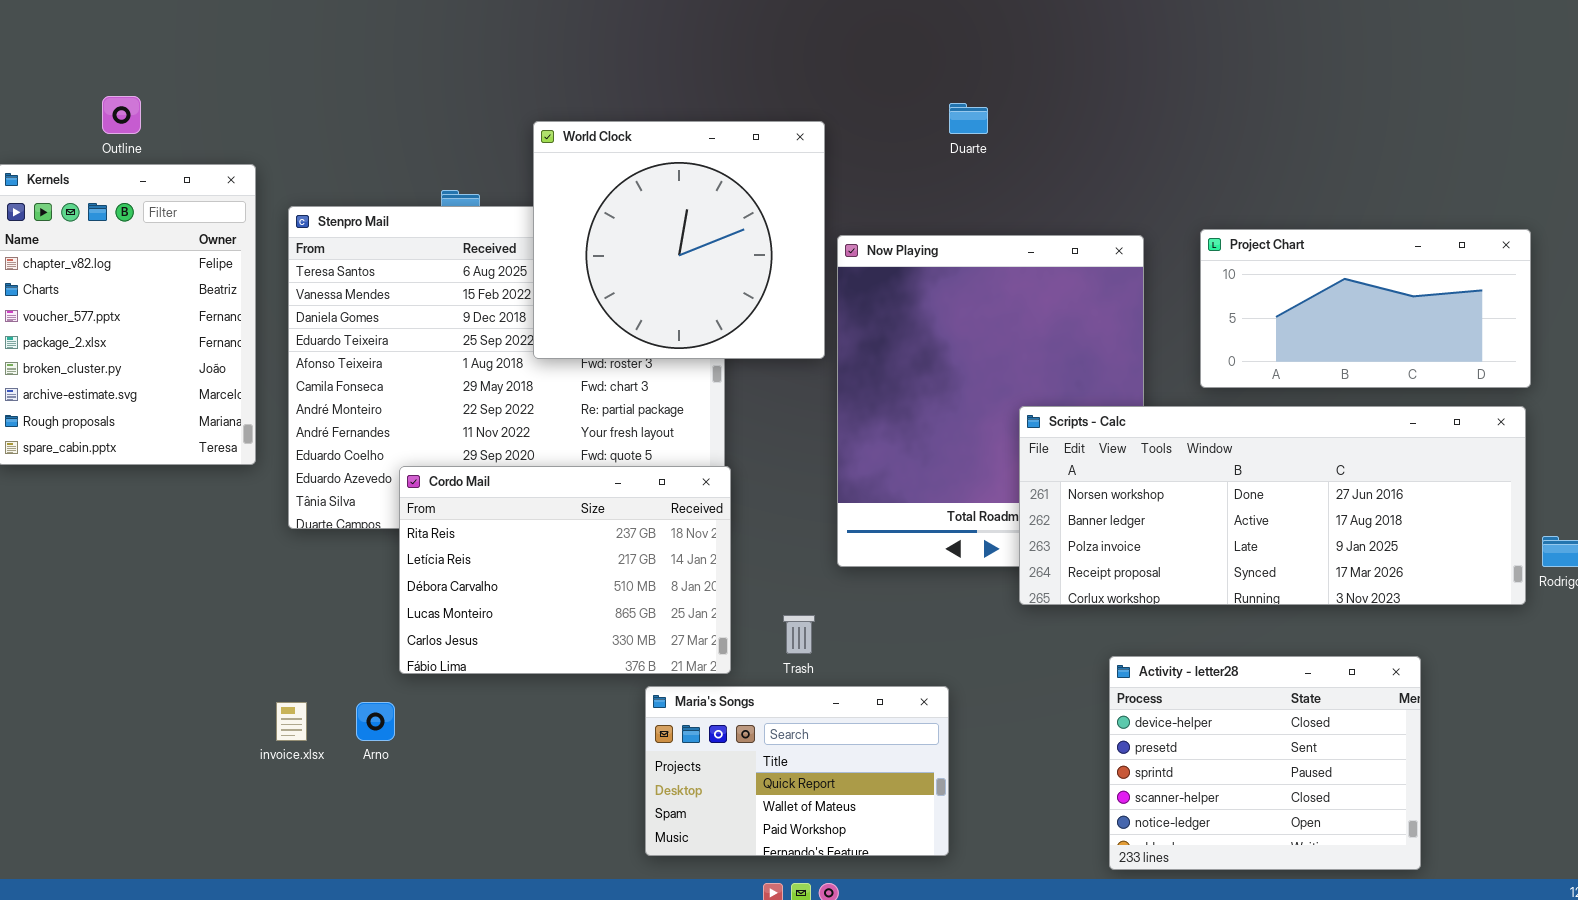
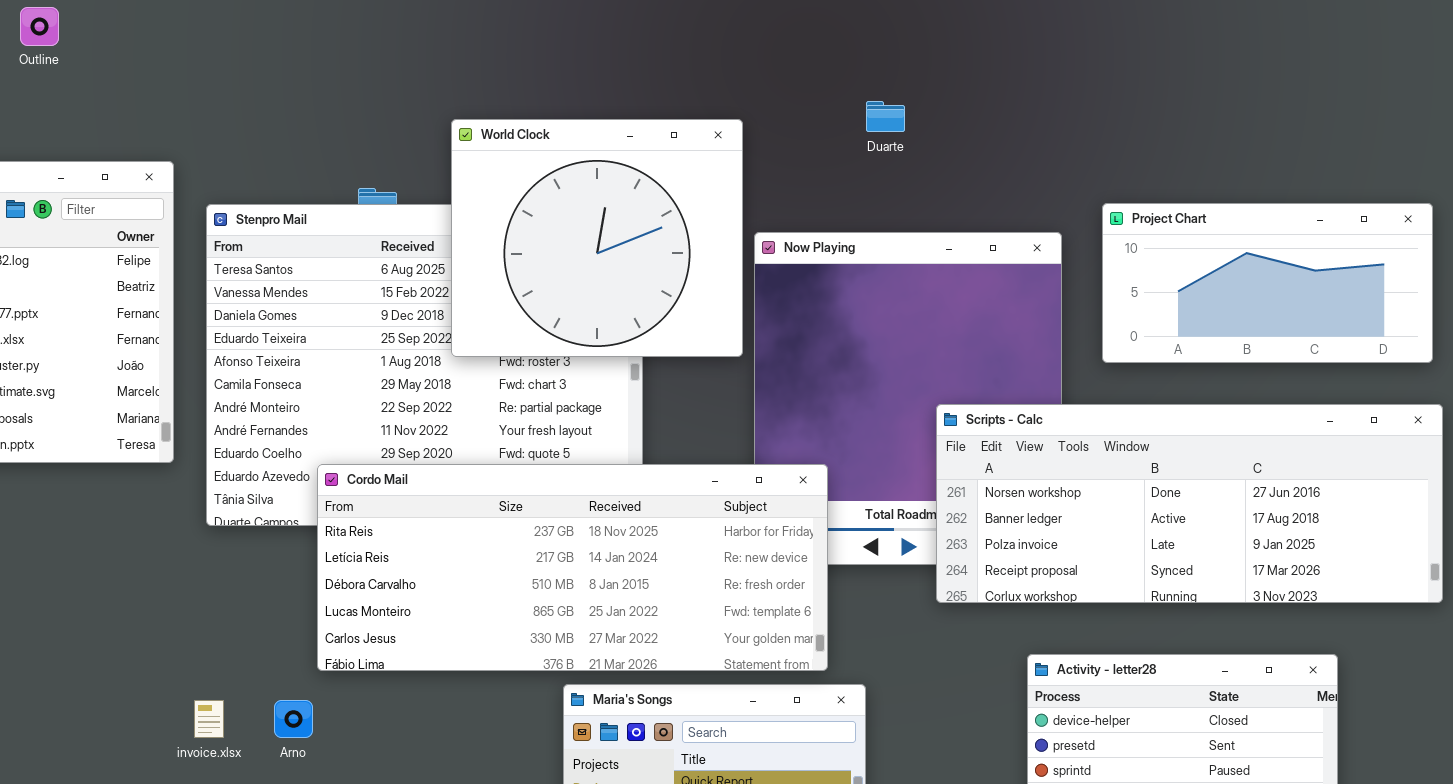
Outline: [102,96,141,134] -> [20,7,59,46], moved
Project Chart: [1200,229,1531,388] -> [1102,203,1433,363], moved
Cordo Mail: [399,466,731,674] -> [317,464,828,671], resized

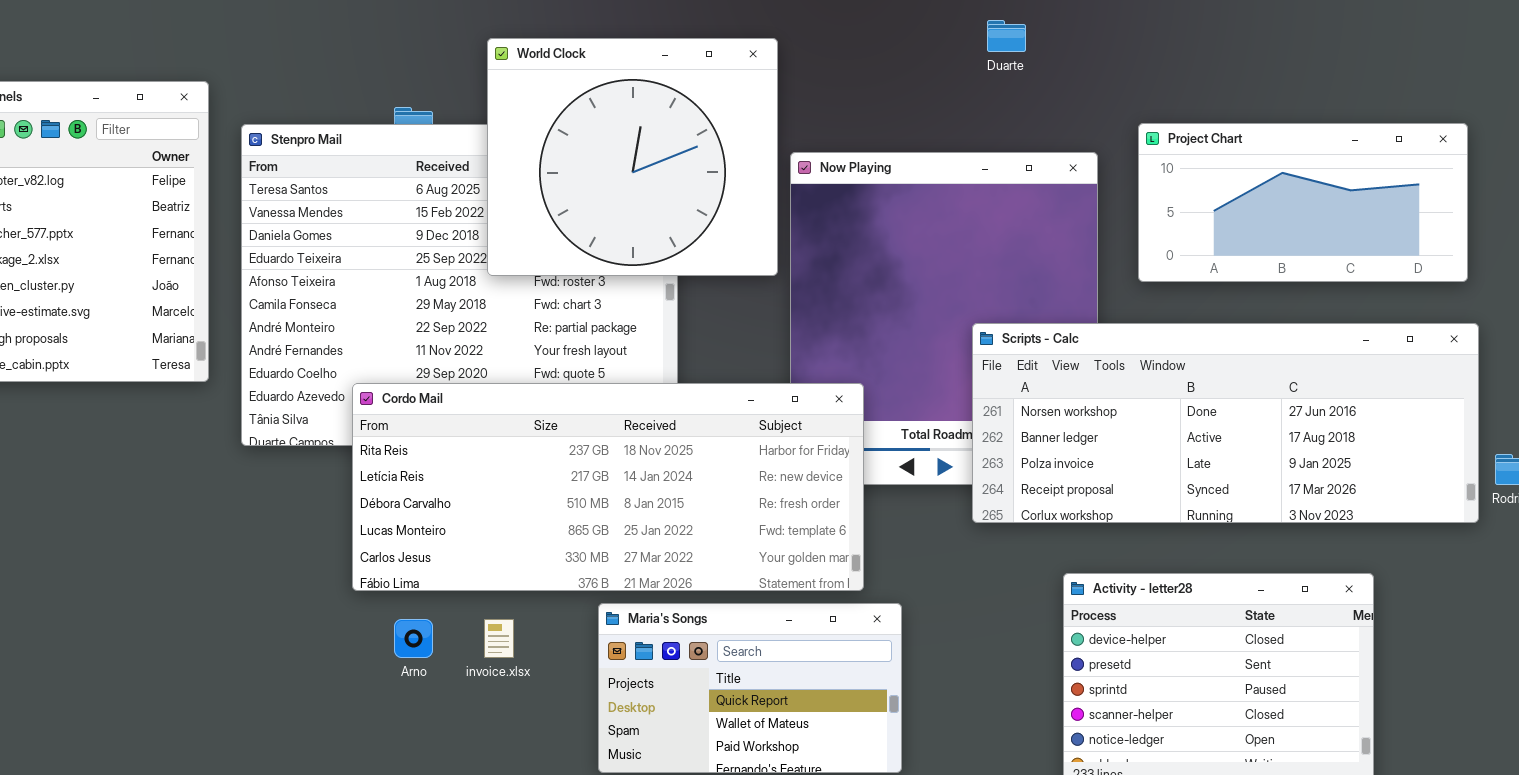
Duarte: [866,101,905,132] -> [987,20,1026,52], moved
invoice.xlsx: [194,700,224,738] -> [484,619,514,658], moved
Arno: [274,700,313,738] -> [394,619,433,658], moved

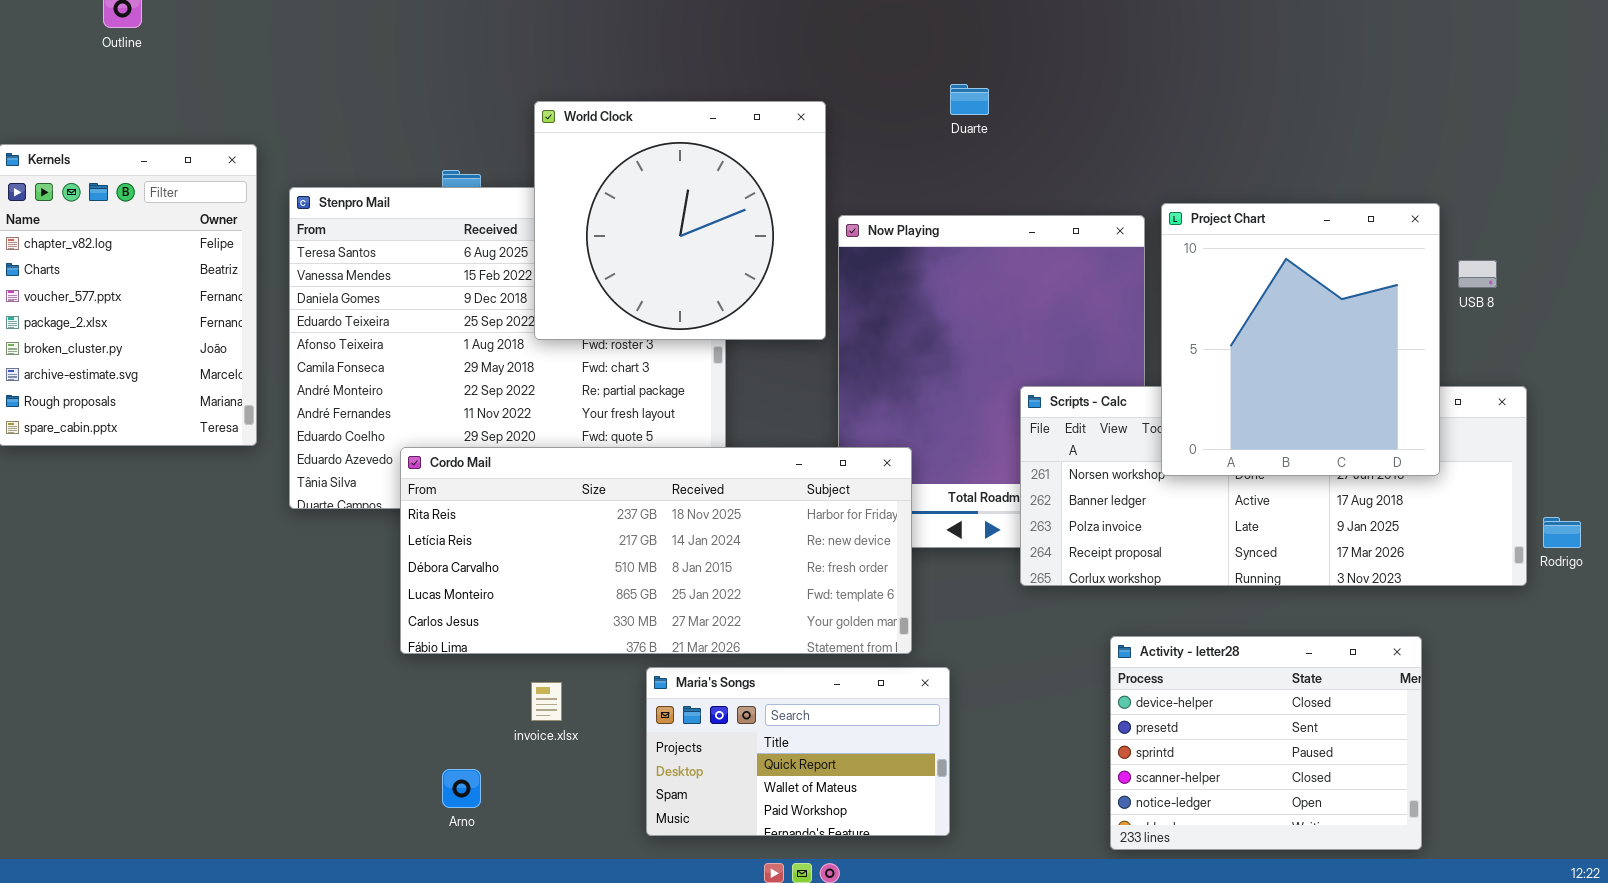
Duarte: [987,20,1026,52] -> [950,84,989,115], moved
Project Chart: [1138,123,1468,282] -> [1161,203,1440,476], moved, resized
Arno: [394,619,433,658] -> [442,769,481,808], moved

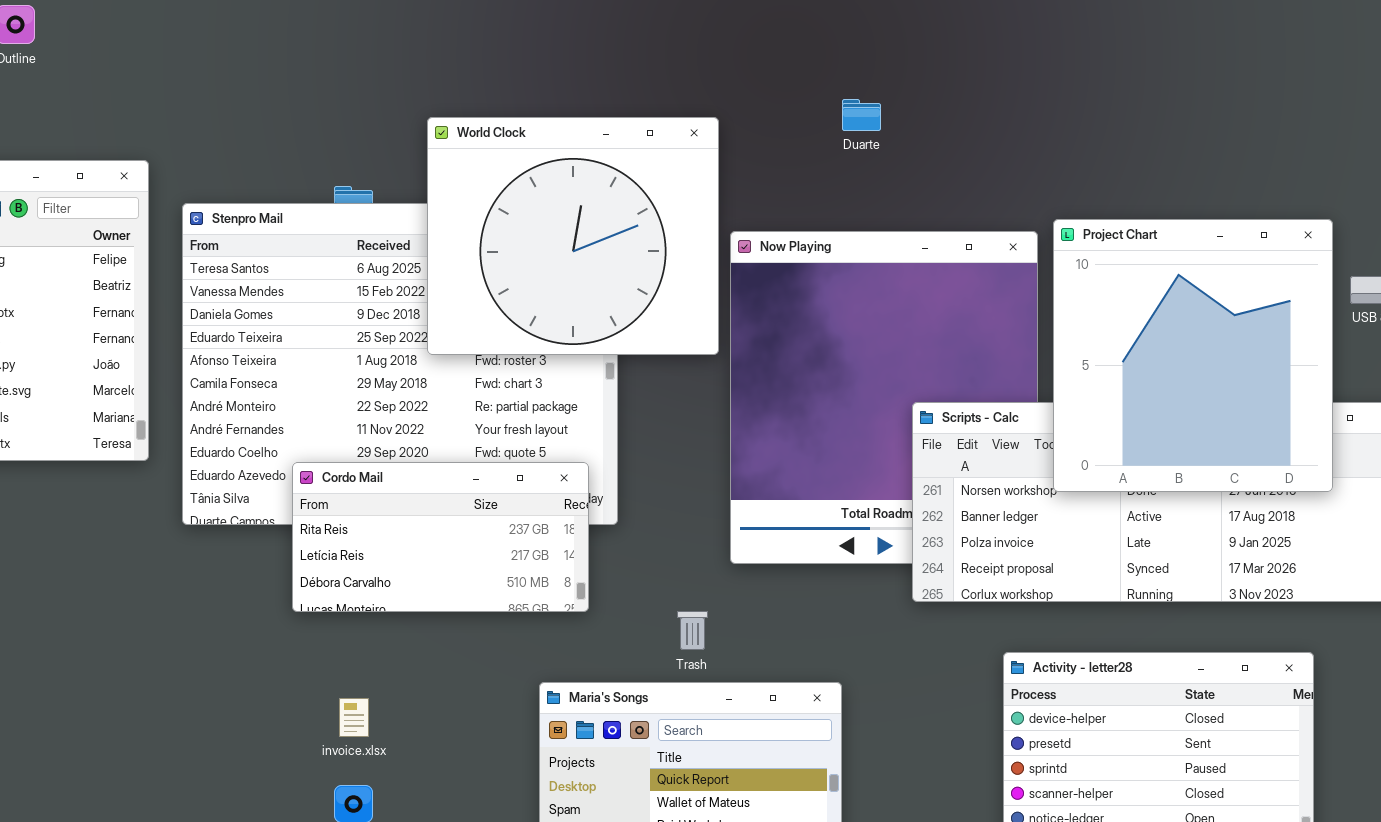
Cordo Mail: [400,447,912,654] -> [292,462,589,612], resized
invoice.xlsx: [531,682,562,721] -> [339,698,369,737], moved

